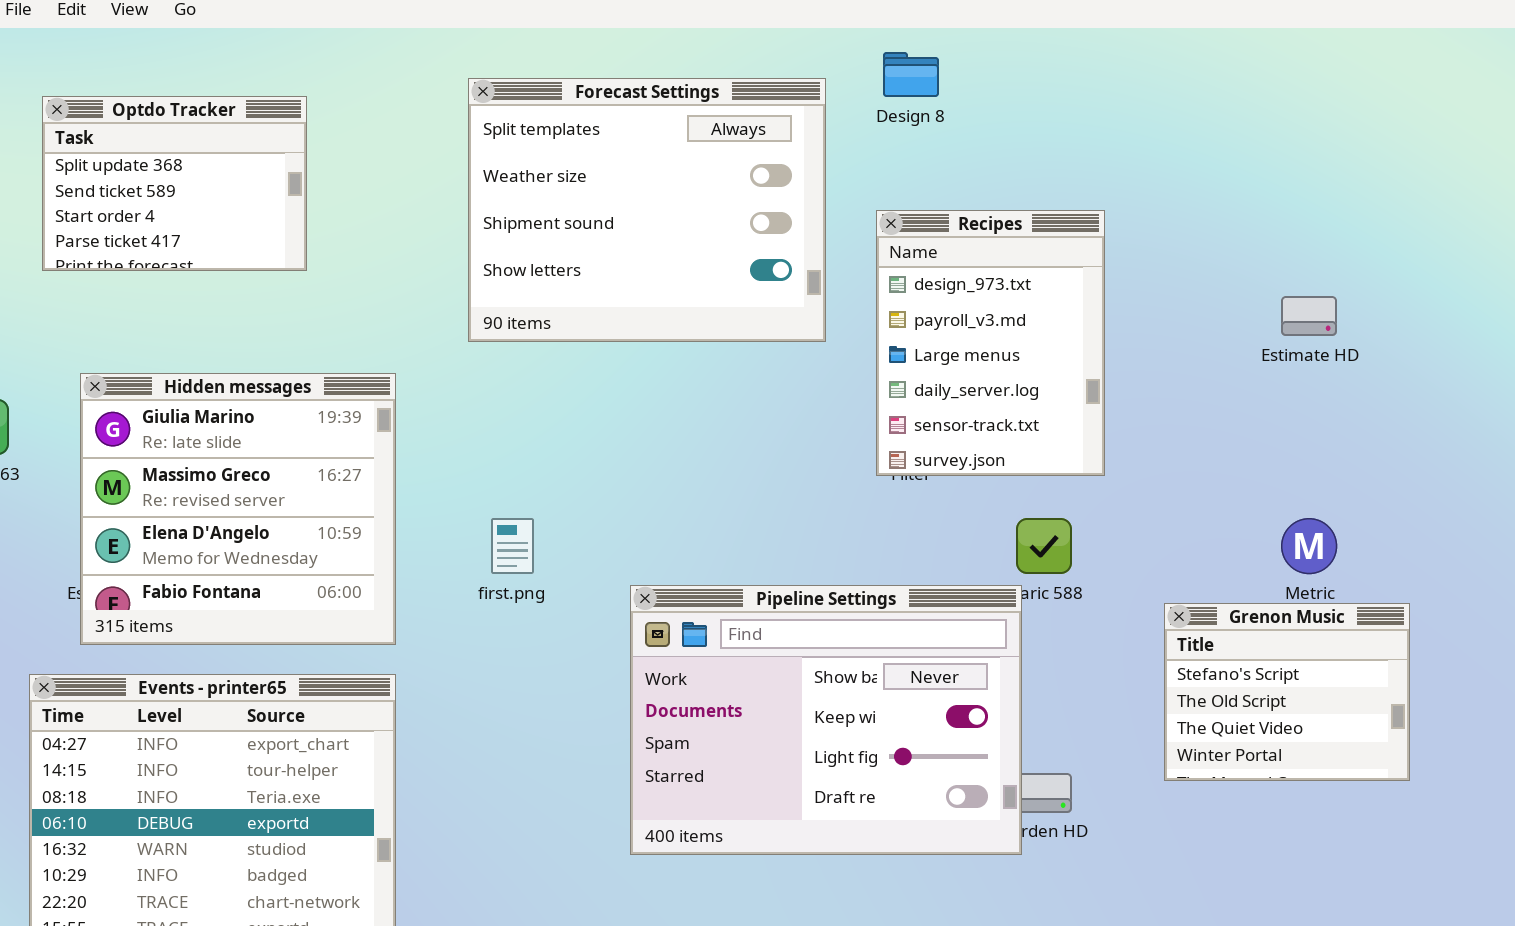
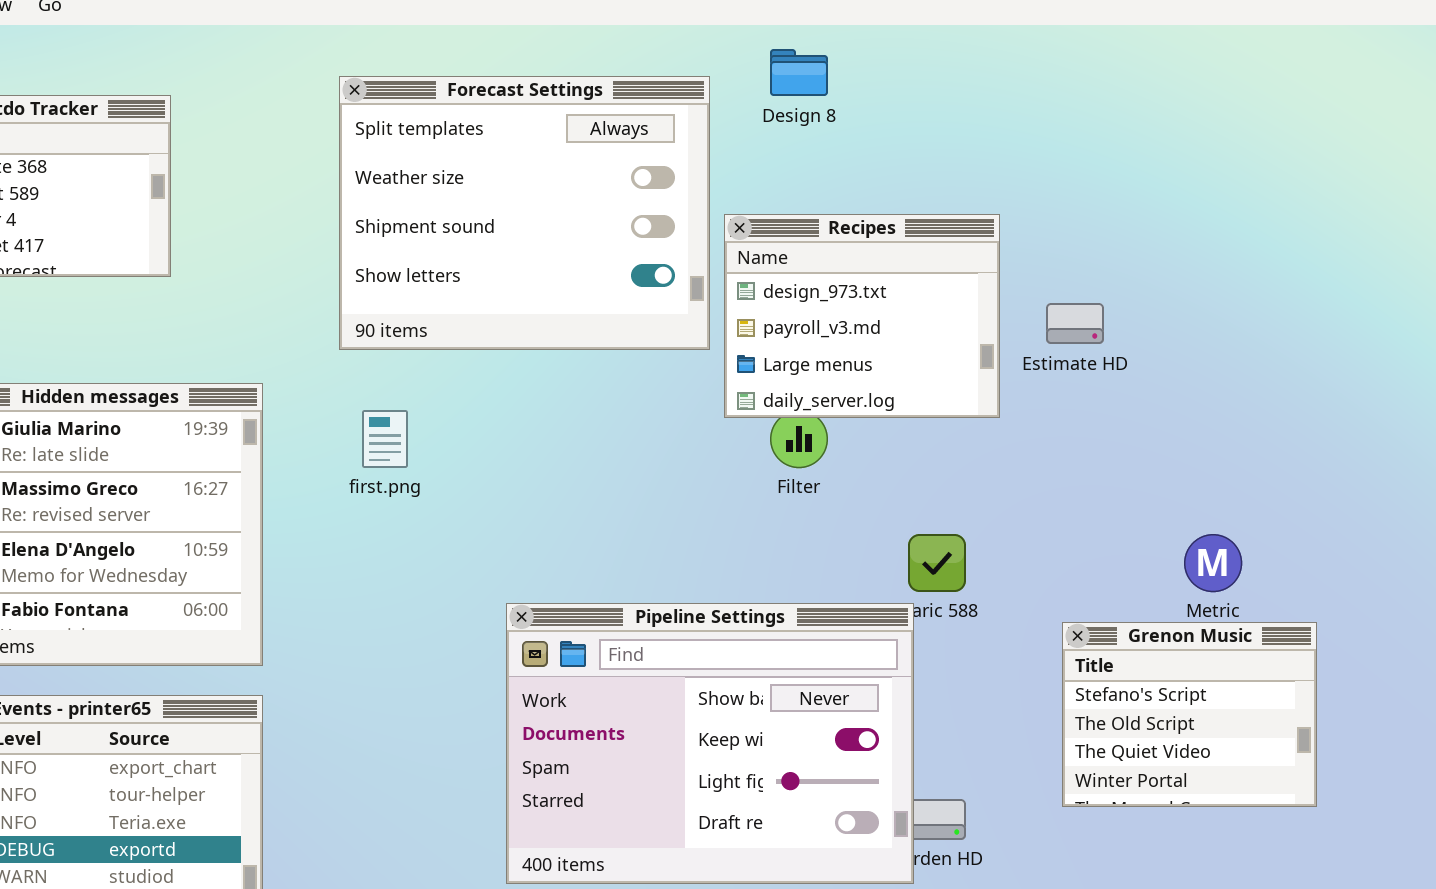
Recipes: [876,210,1105,476] -> [724,214,1000,418], resized
Estimate HD: [1281,296,1337,336] -> [1046,303,1104,344], moved
first.png: [491,518,534,574] -> [362,410,408,468], moved

